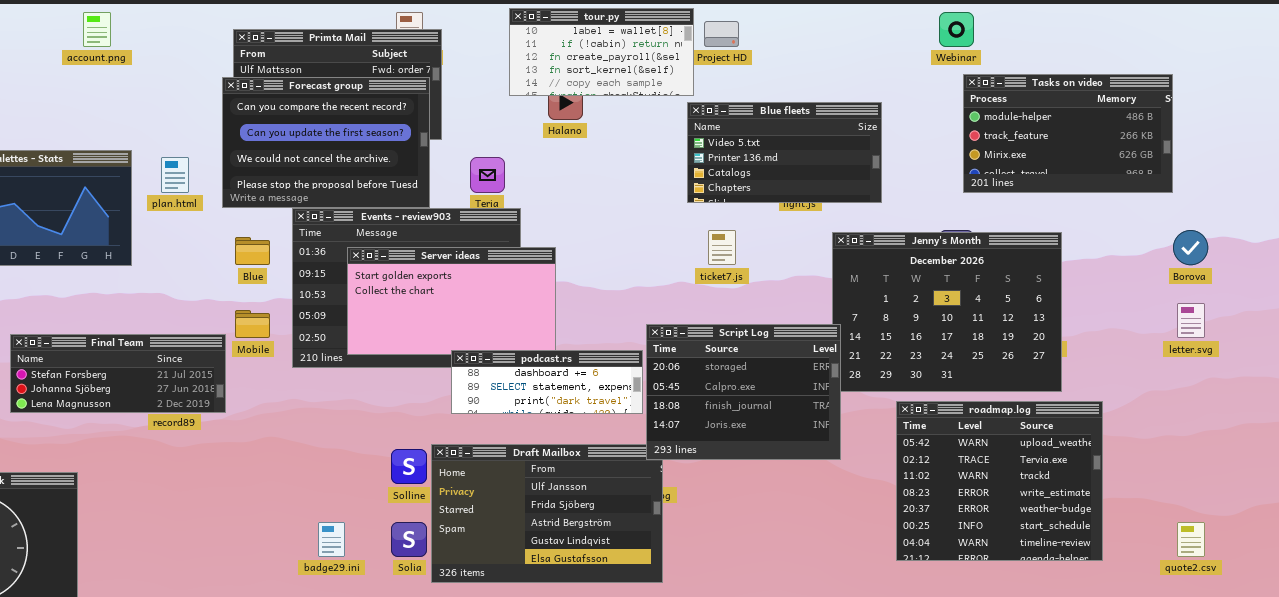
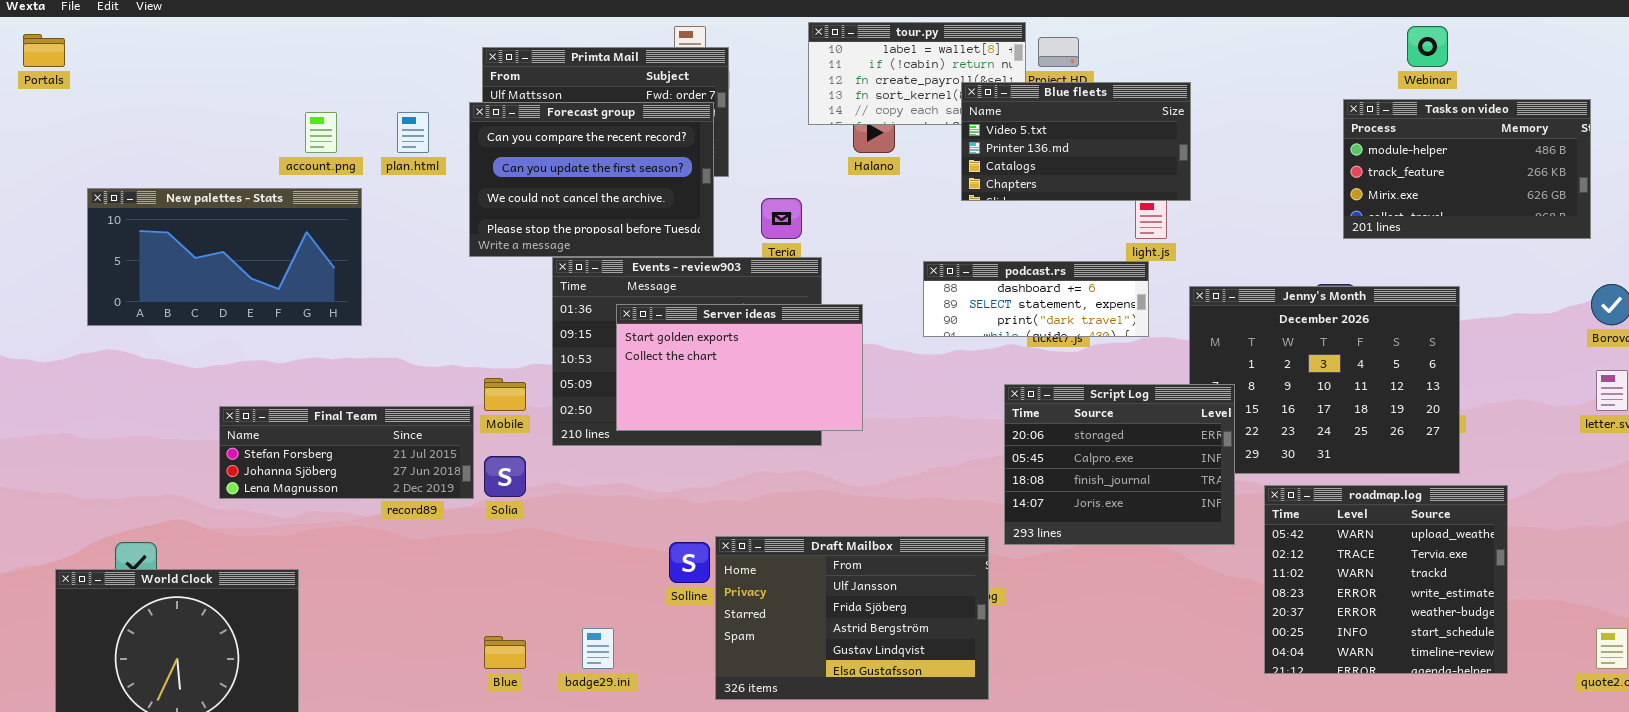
account.png: [83,12,111,47] -> [305,112,337,153], moved
Webinar: [939,12,974,47] -> [1407,26,1448,67], moved
Blue fleets: [687,102,882,203] -> [961,82,1191,201], moved
plan.html: [161,157,189,193] -> [397,112,429,153], moved
Blue: [235,237,270,265] -> [484,636,526,669], moved
Script Log: [646,324,841,460] -> [1004,384,1235,545], moved
podcast.rs: [451,350,643,414] -> [923,261,1149,337], moved
Solia: [391,522,427,557] -> [484,456,526,497], moved

